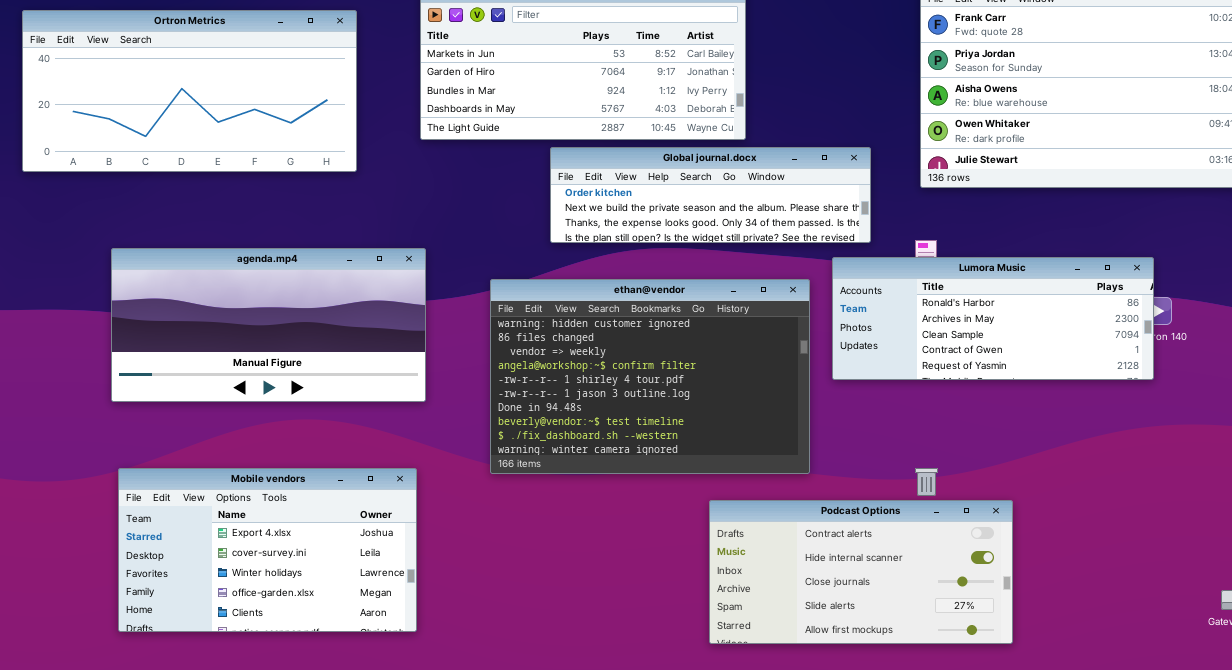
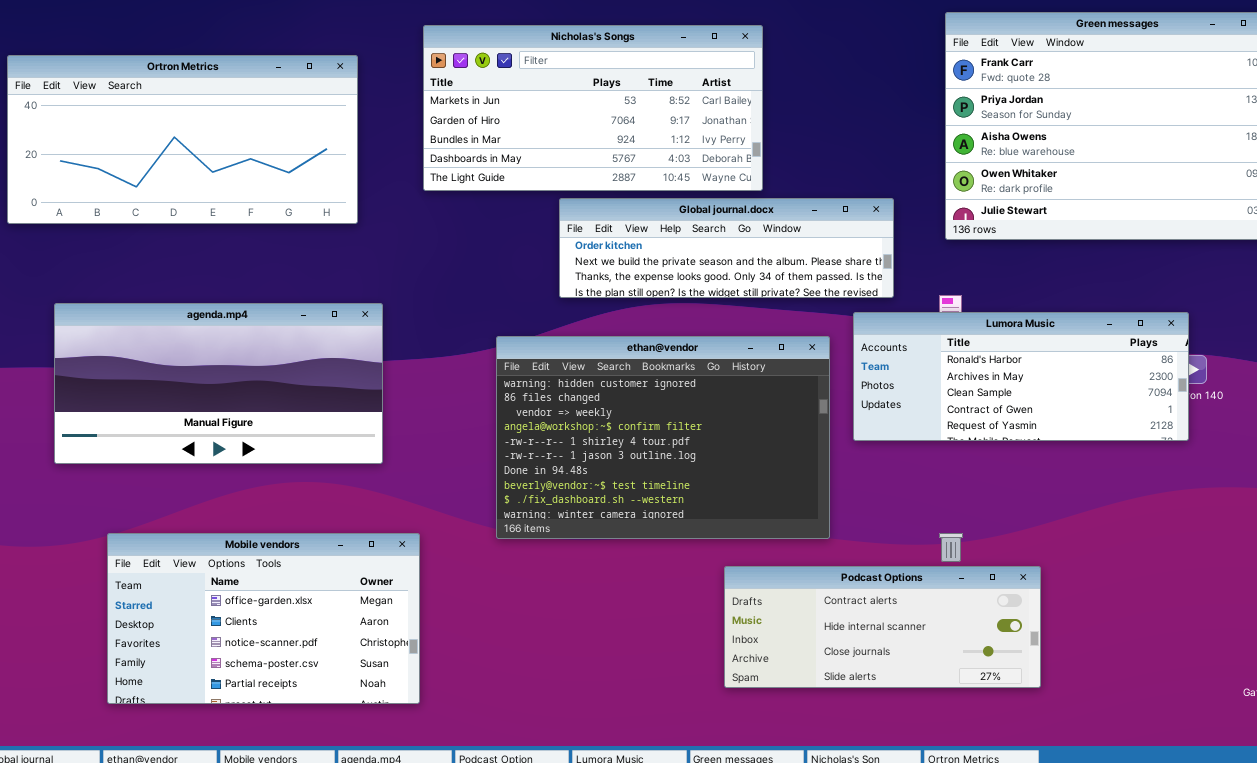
agenda.mp4: [111,248,426,402] -> [54,303,383,464], moved
Mobile vendors: [118,468,417,632] -> [107,533,420,704], scrolled down 3 rows
Podcast Options: [709,500,1013,644] -> [724,566,1041,688], resized

